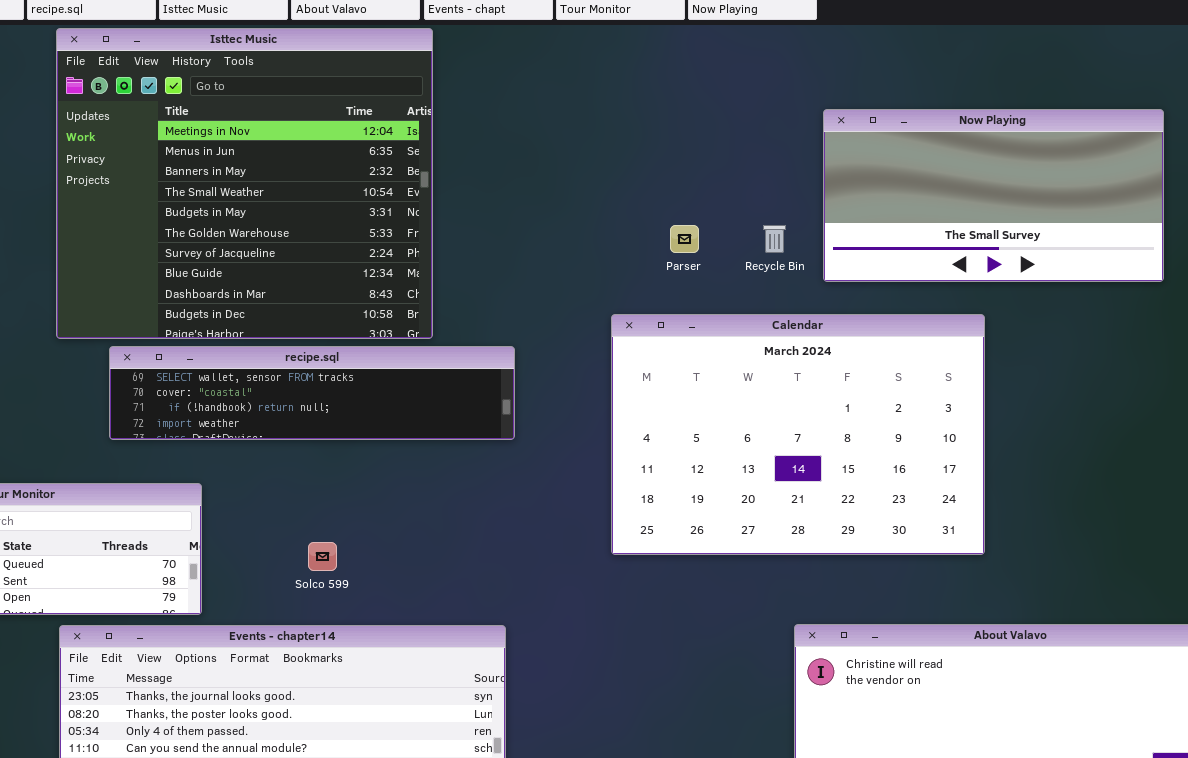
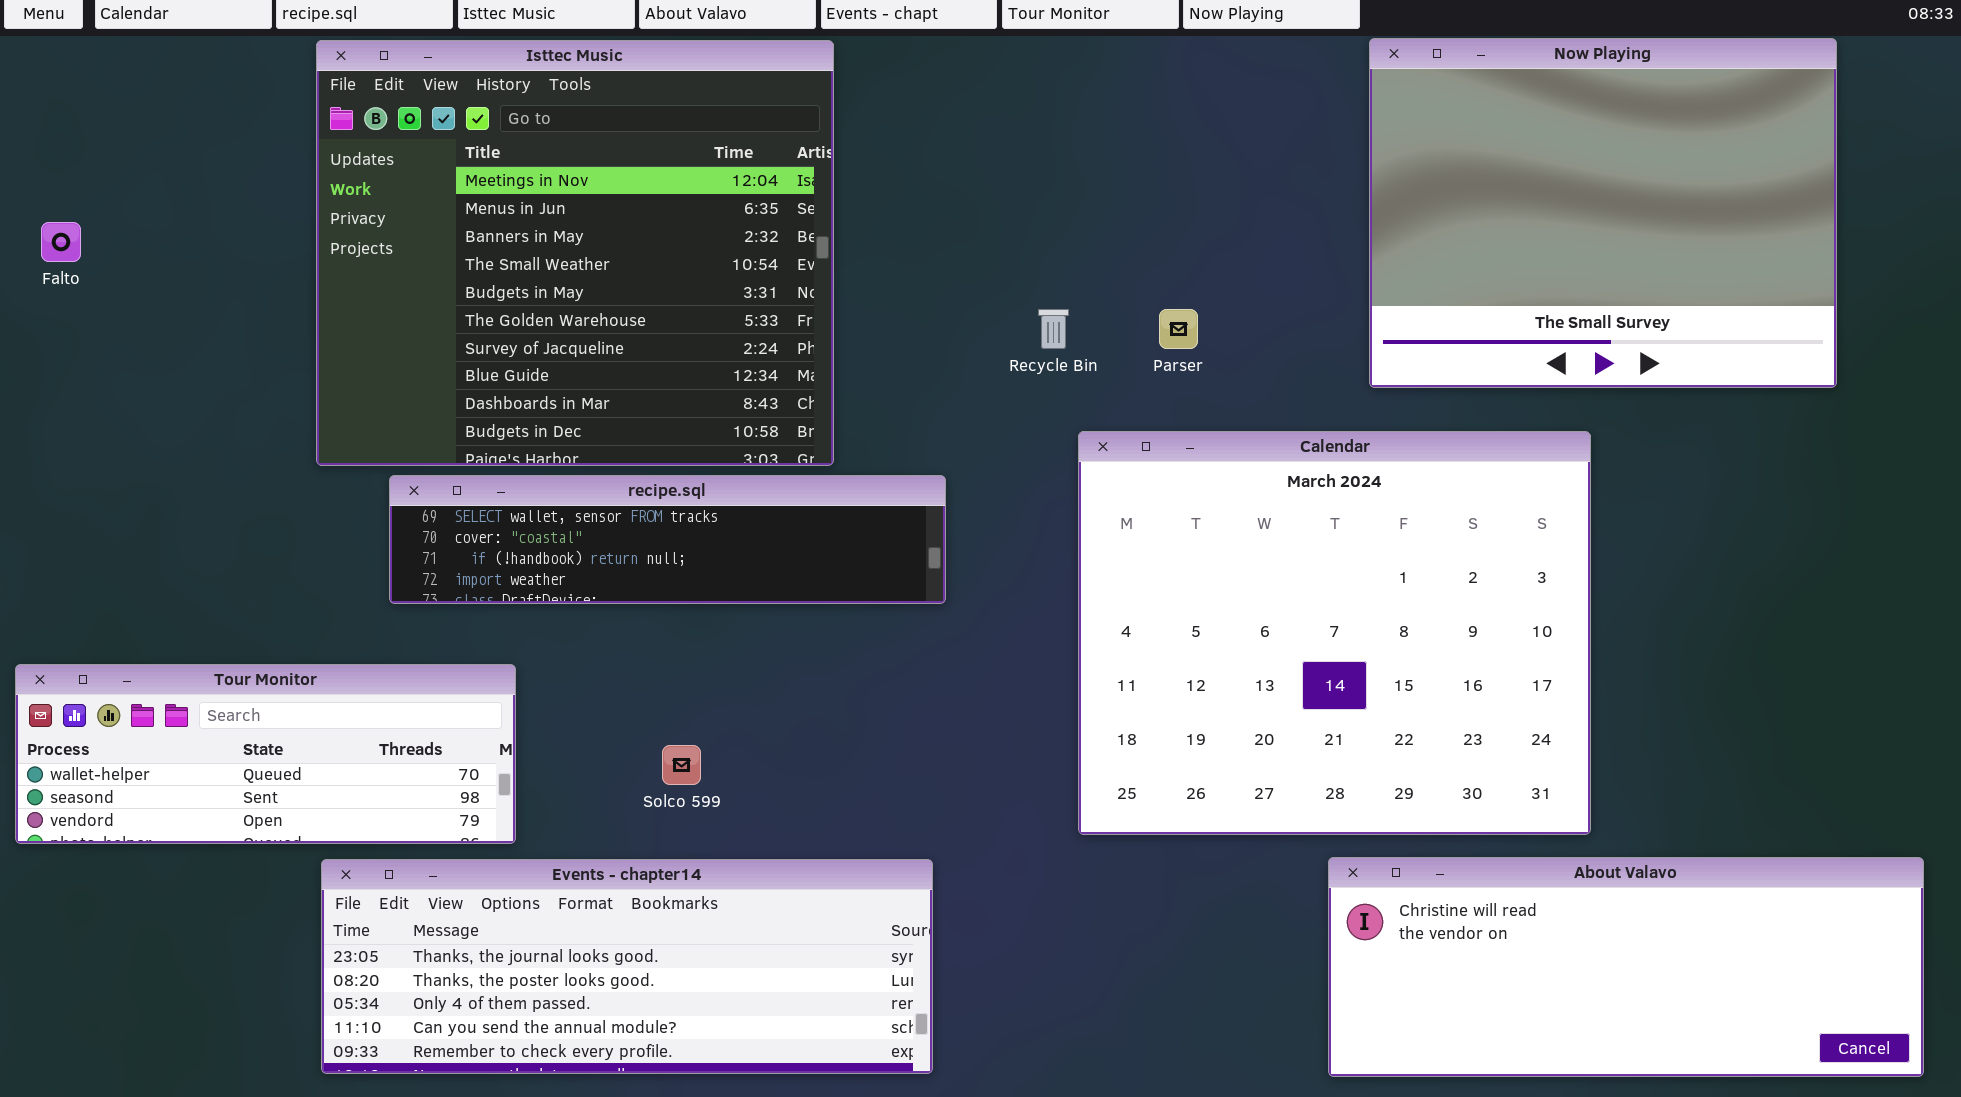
Now Playing: [823,109,1164,282] -> [1369,38,1837,388], resized
Recycle Bin: [763,225,786,253] -> [1038,309,1069,349], moved
Calendar: [611,314,985,555] -> [1078,431,1591,835], resized

